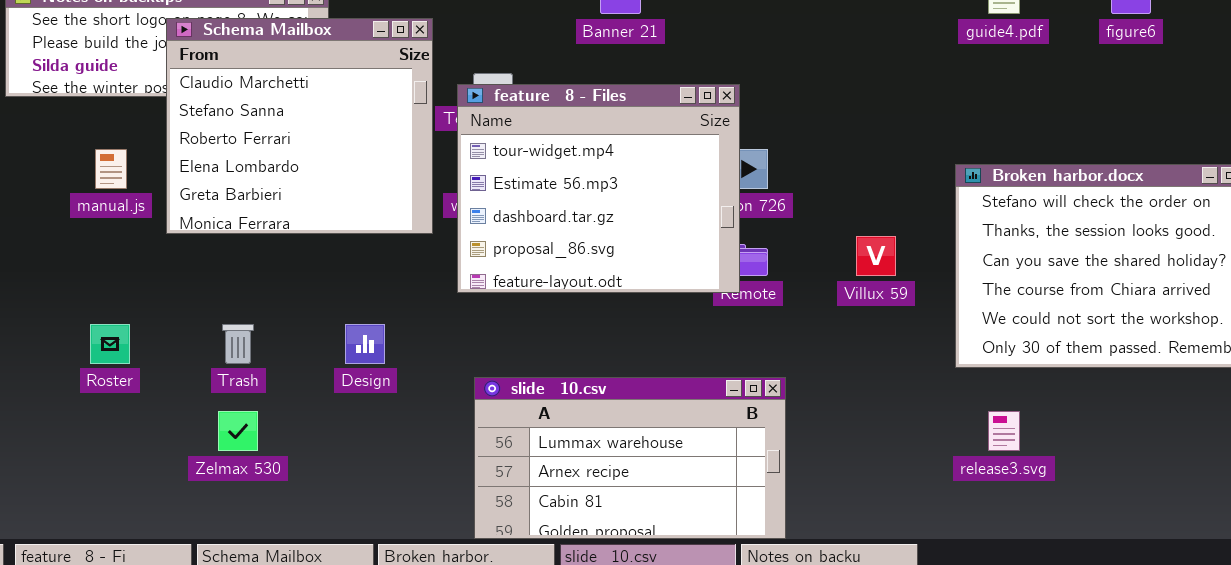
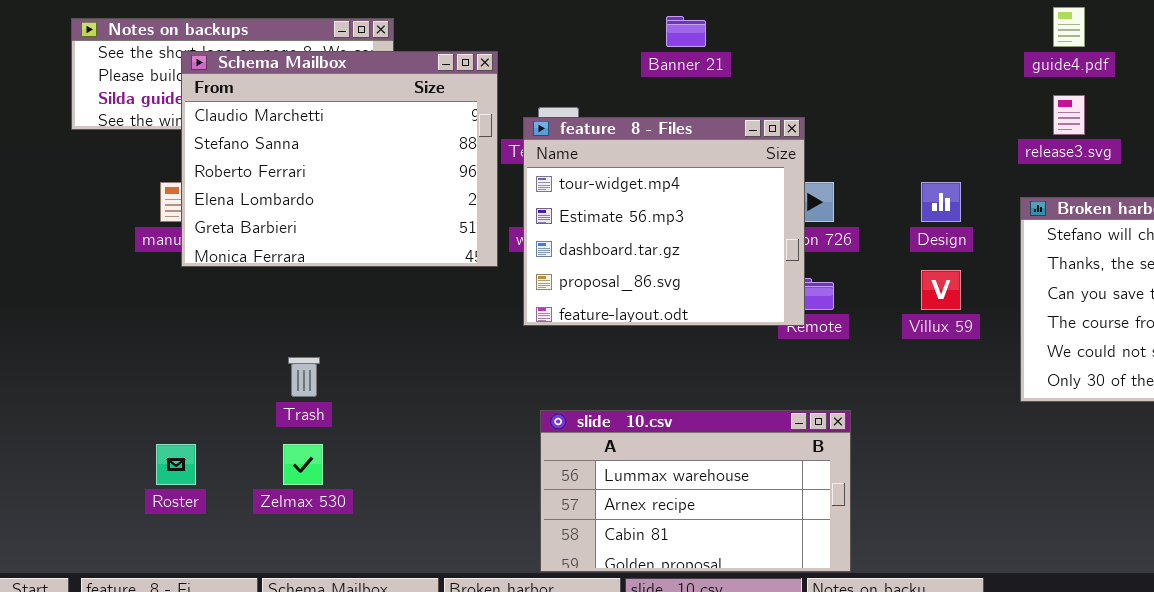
Schema Mailbox: [166,18,433,234] -> [181,51,498,267], resized
Roster: [90,324,130,364] -> [156,444,196,485], moved
Design: [345,324,385,364] -> [921,182,961,222], moved
release3.svg: [988,411,1020,451] -> [1053,95,1085,135], moved

